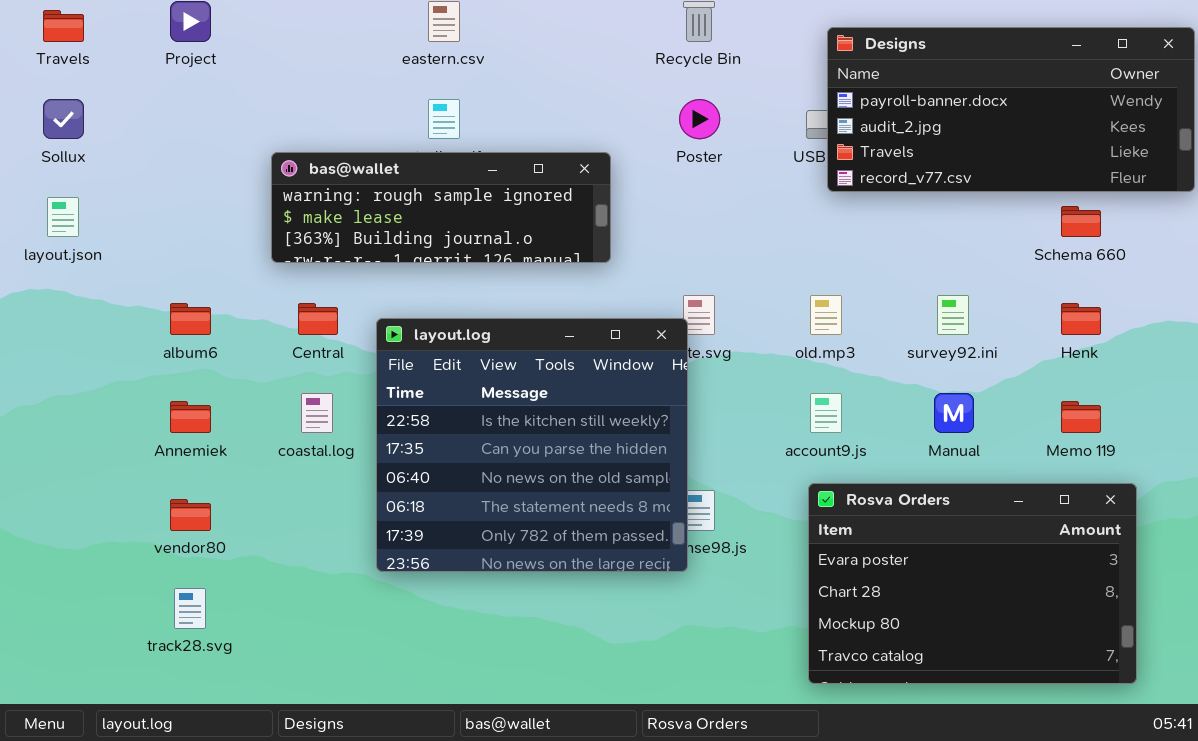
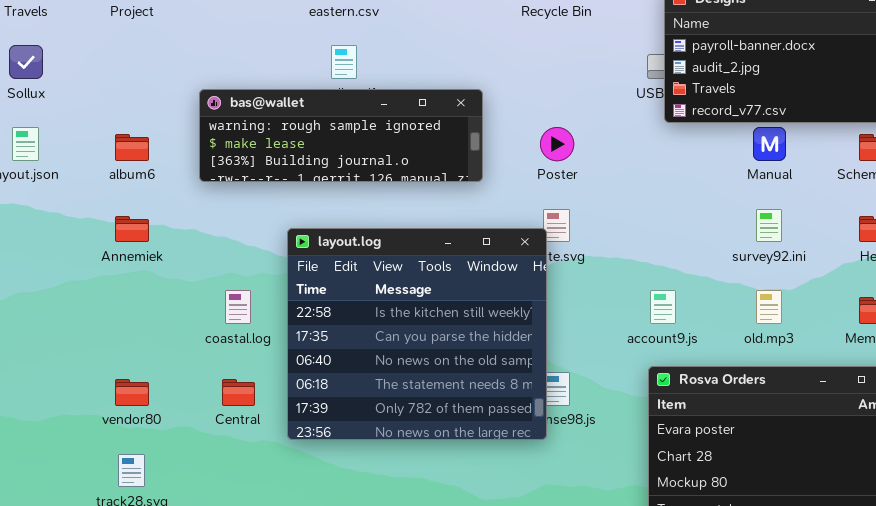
Poster: [679,99,720,139] -> [540,127,574,161], moved
old.mp3: [810,295,842,335] -> [756,290,782,324], moved
album6: [170,303,211,335] -> [115,134,149,161], moved
Central: [298,303,338,335] -> [222,379,255,406], moved
Manual: [934,393,974,433] -> [753,127,786,161], moved
Annemiek: [170,401,211,433] -> [115,216,149,242], moved

